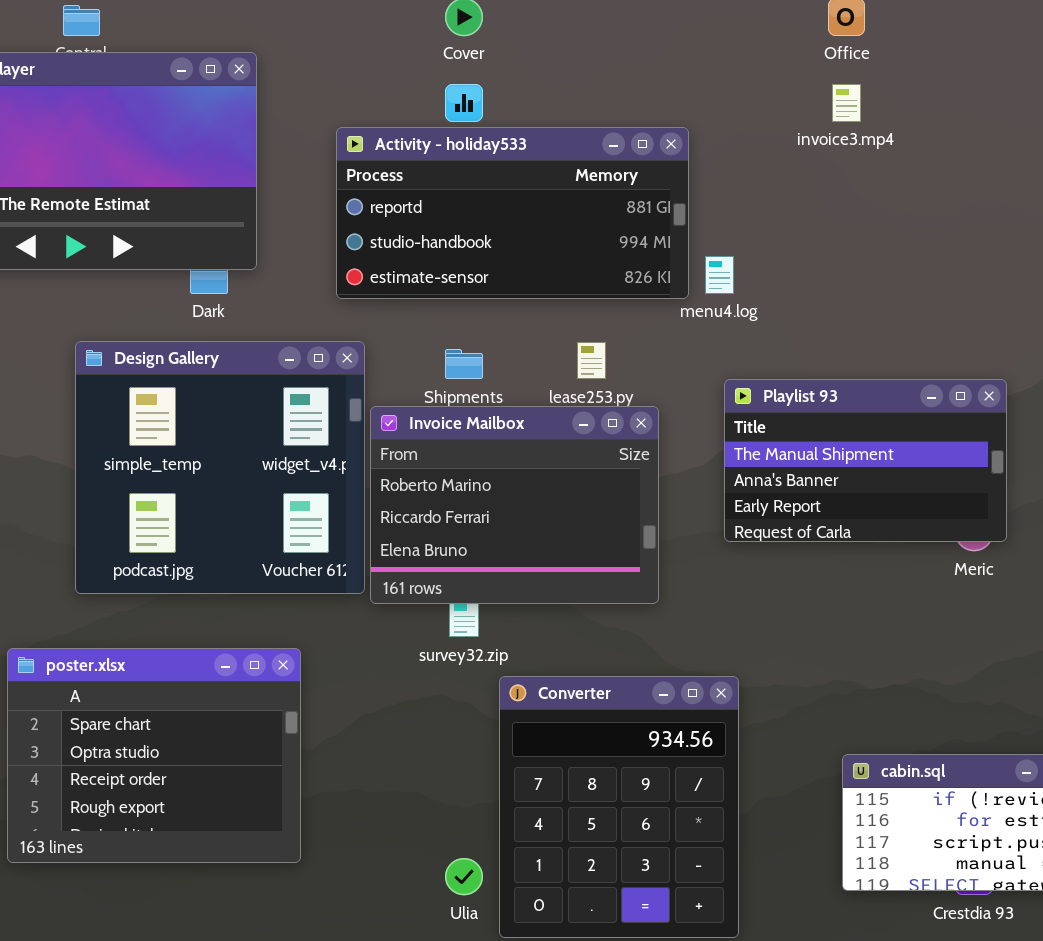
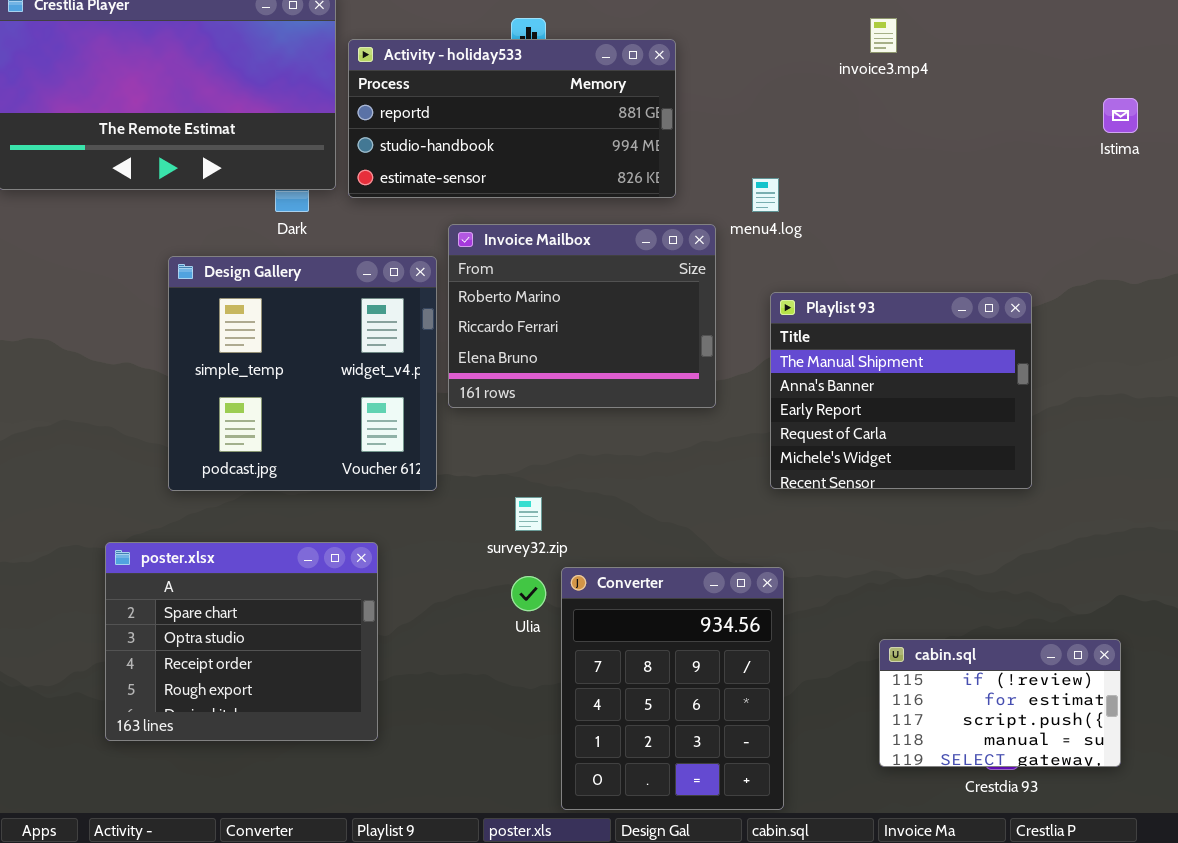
Activity - holiday533: [336,127,689,299] -> [348,39,676,198], moved
Playlist 93: [724,379,1007,542] -> [770,292,1032,489], resized
Invoice Mailbox: [370,406,659,604] -> [448,224,716,408], moved
Ulia: [445,858,483,895] -> [511,576,546,611], moved

